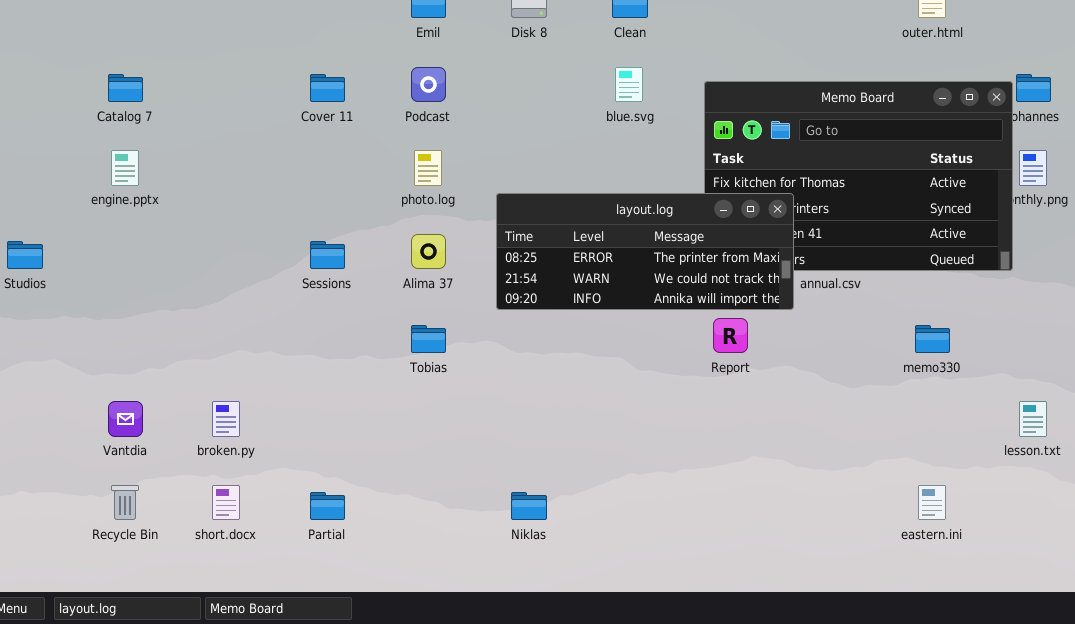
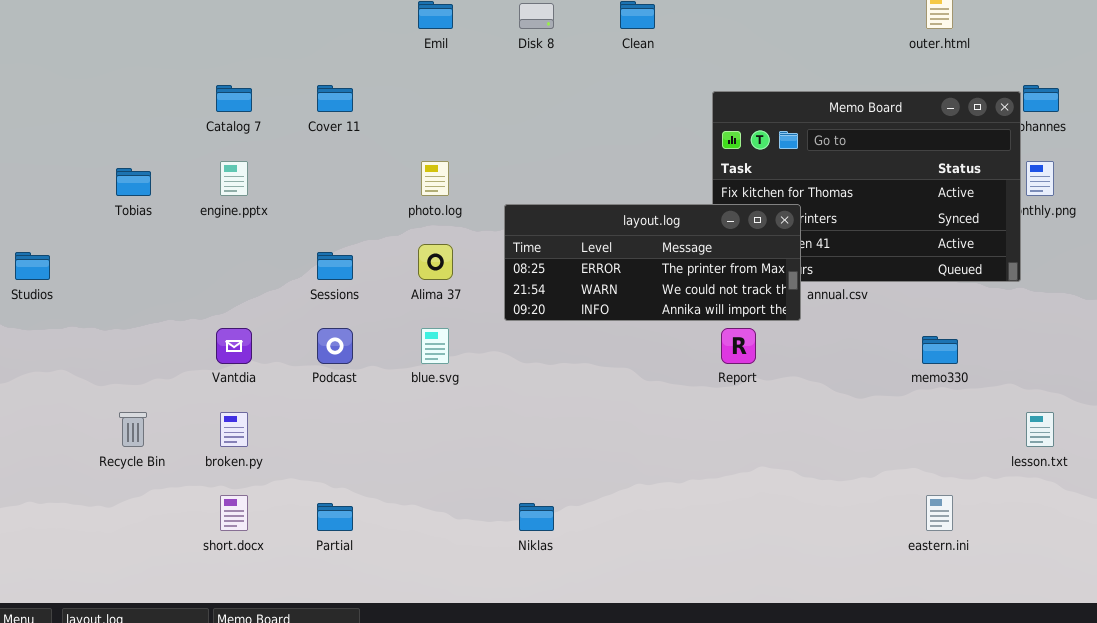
Podcast: [411,67,446,102] -> [317,328,353,364], moved
blue.svg: [615,67,643,102] -> [421,328,449,364], moved
Catalog 7: [108,74,143,102] -> [216,85,252,112], moved
engine.pptx: [111,150,139,186] -> [220,161,248,196], moved
Tobias: [411,325,446,353] -> [116,168,151,196], moved
Vantdia: [108,401,143,437] -> [216,328,252,364], moved
Recycle Bin: [111,485,139,520] -> [119,412,147,447], moved

